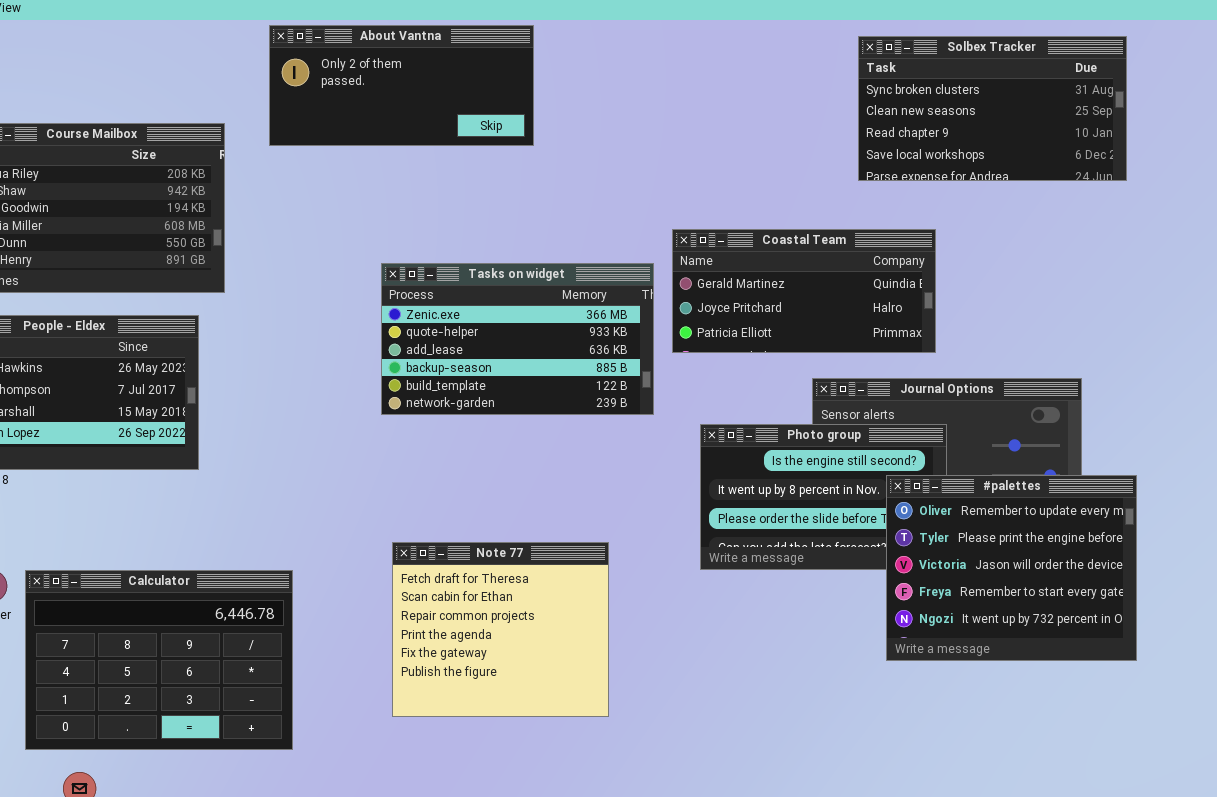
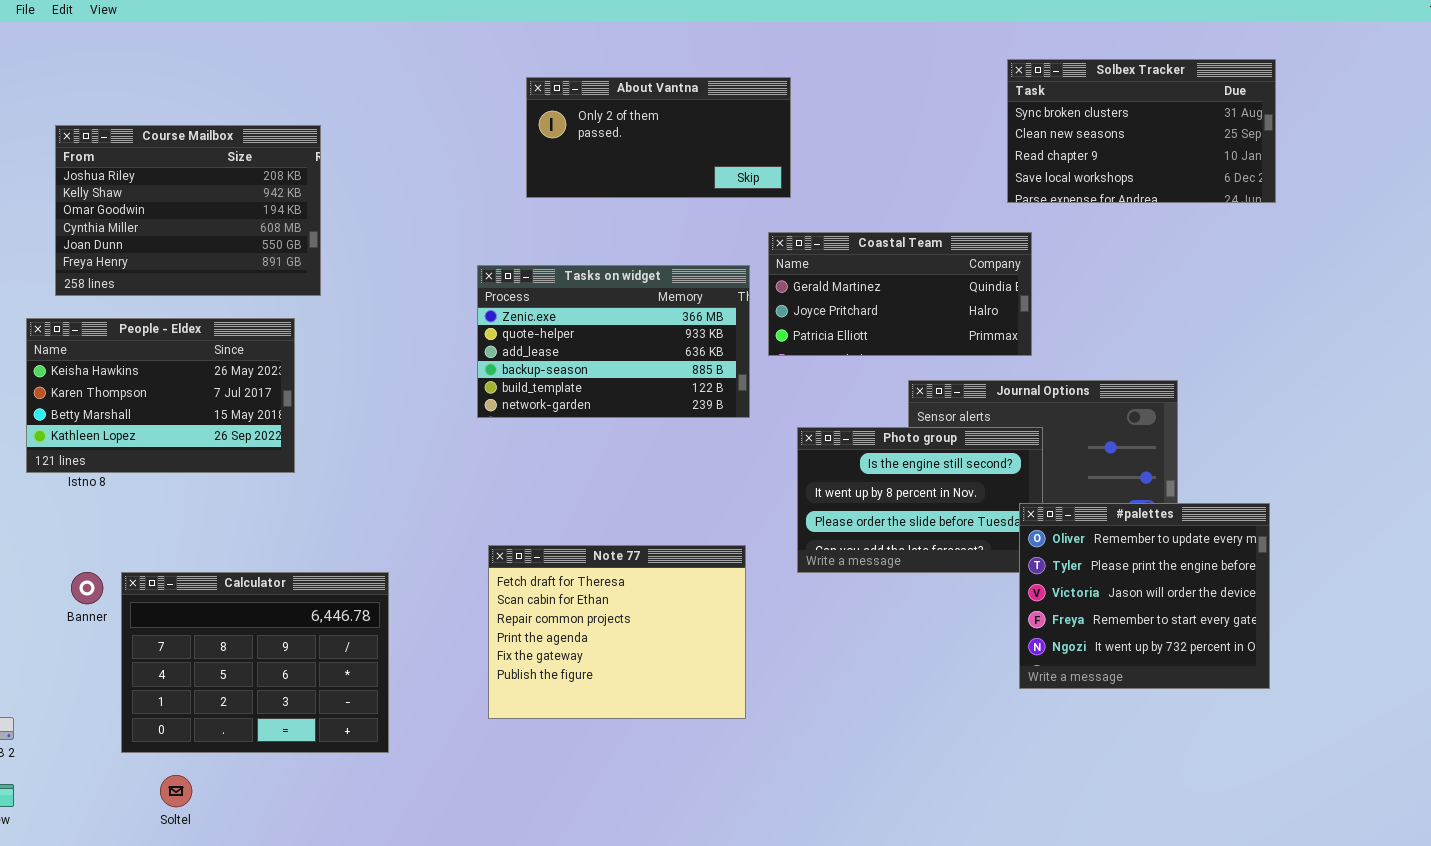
About Vantna: [269,25,534,146] -> [526,77,791,198], moved
Solbex Tracker: [858,36,1127,181] -> [1007,59,1276,203], moved
#palettes: [886,475,1137,661] -> [1019,503,1270,689], moved
Note 77: [392,542,609,717] -> [488,545,746,719], resized

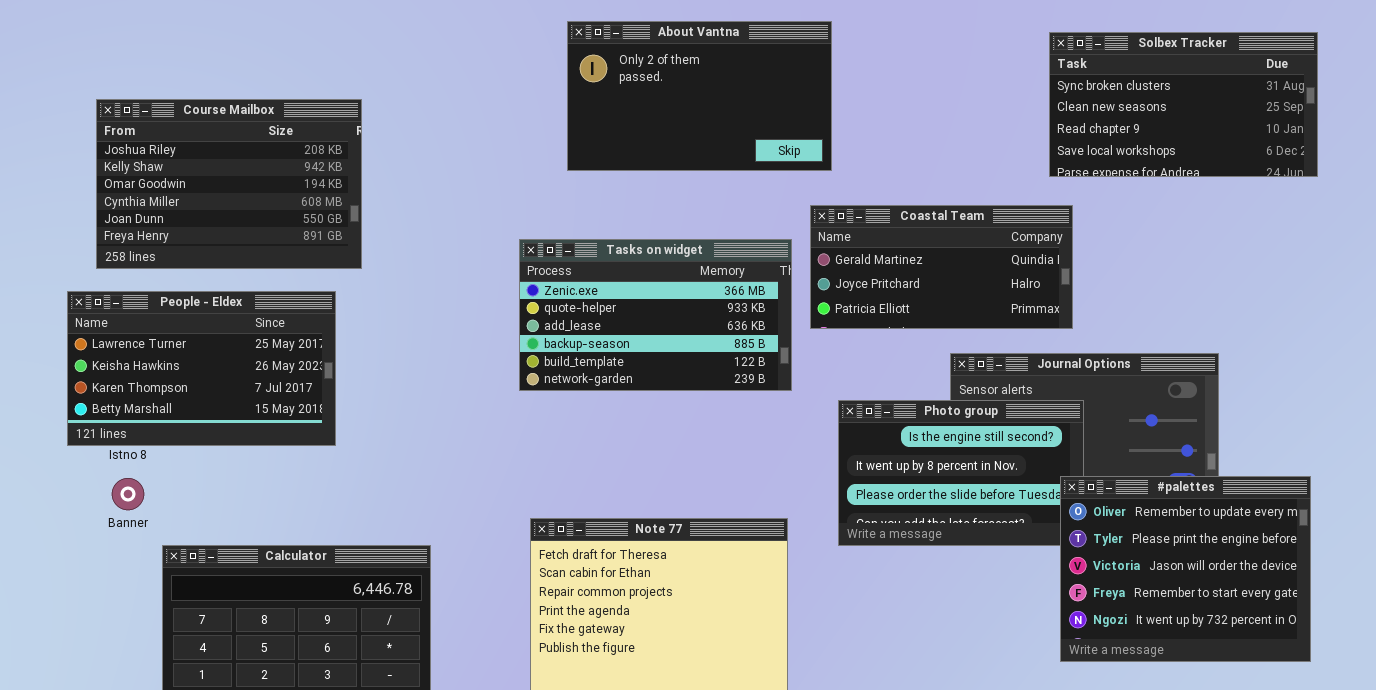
About Vantna: [526,77,791,198] -> [567,21,832,171], resized
People - Eldex: [26,318,295,473] -> [67,291,336,446], scrolled up 1 row
Banner: [71,572,103,604] -> [112,478,144,510], moved

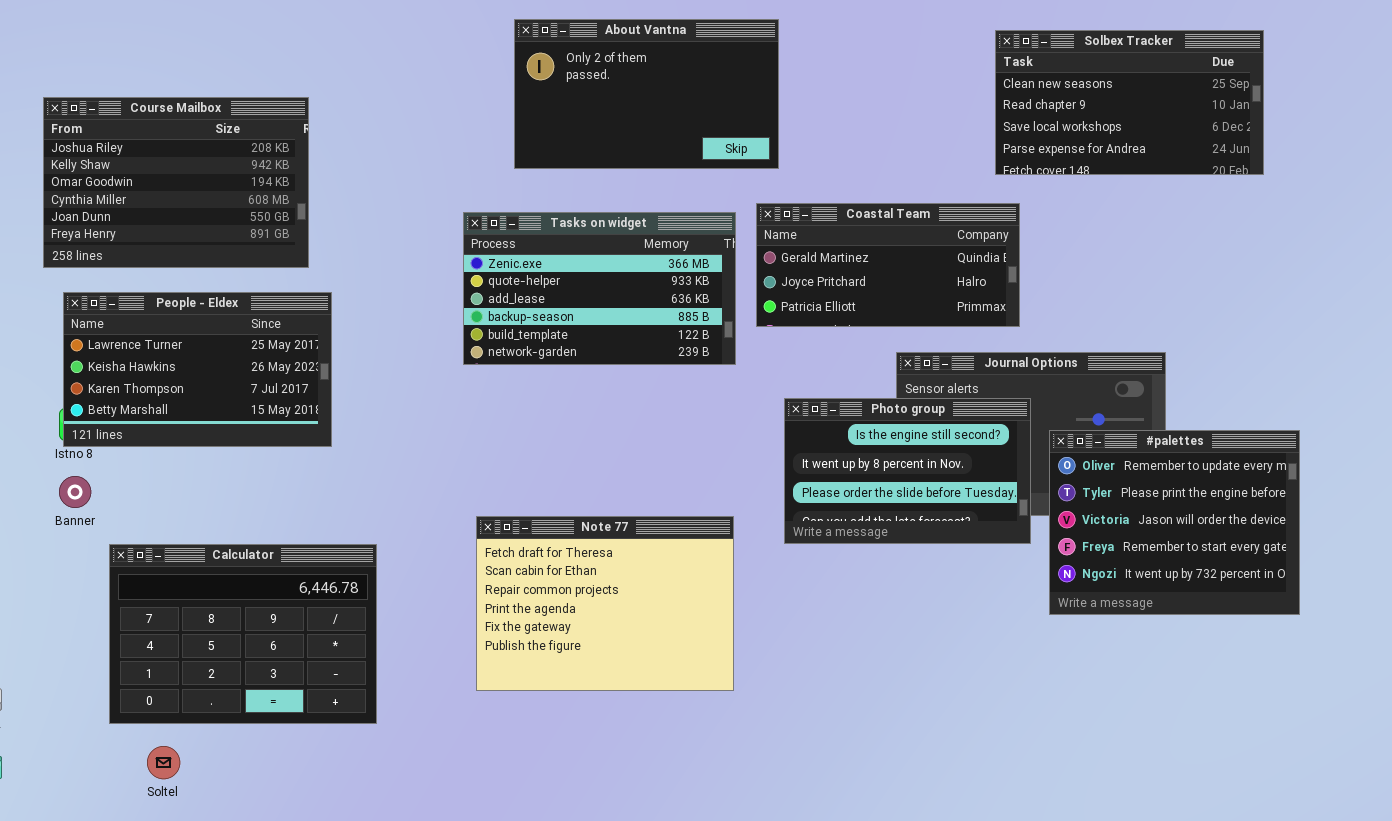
Solbex Tracker: [1049,32,1318,177] -> [995,30,1264,175], scrolled down 1 row
Tasks on widget: [519,239,792,391] -> [463,212,736,365], moved
People - Eldex: [67,291,336,446] -> [63,292,332,447], moved
#palettes: [1060,476,1311,662] -> [1049,430,1300,615], moved

